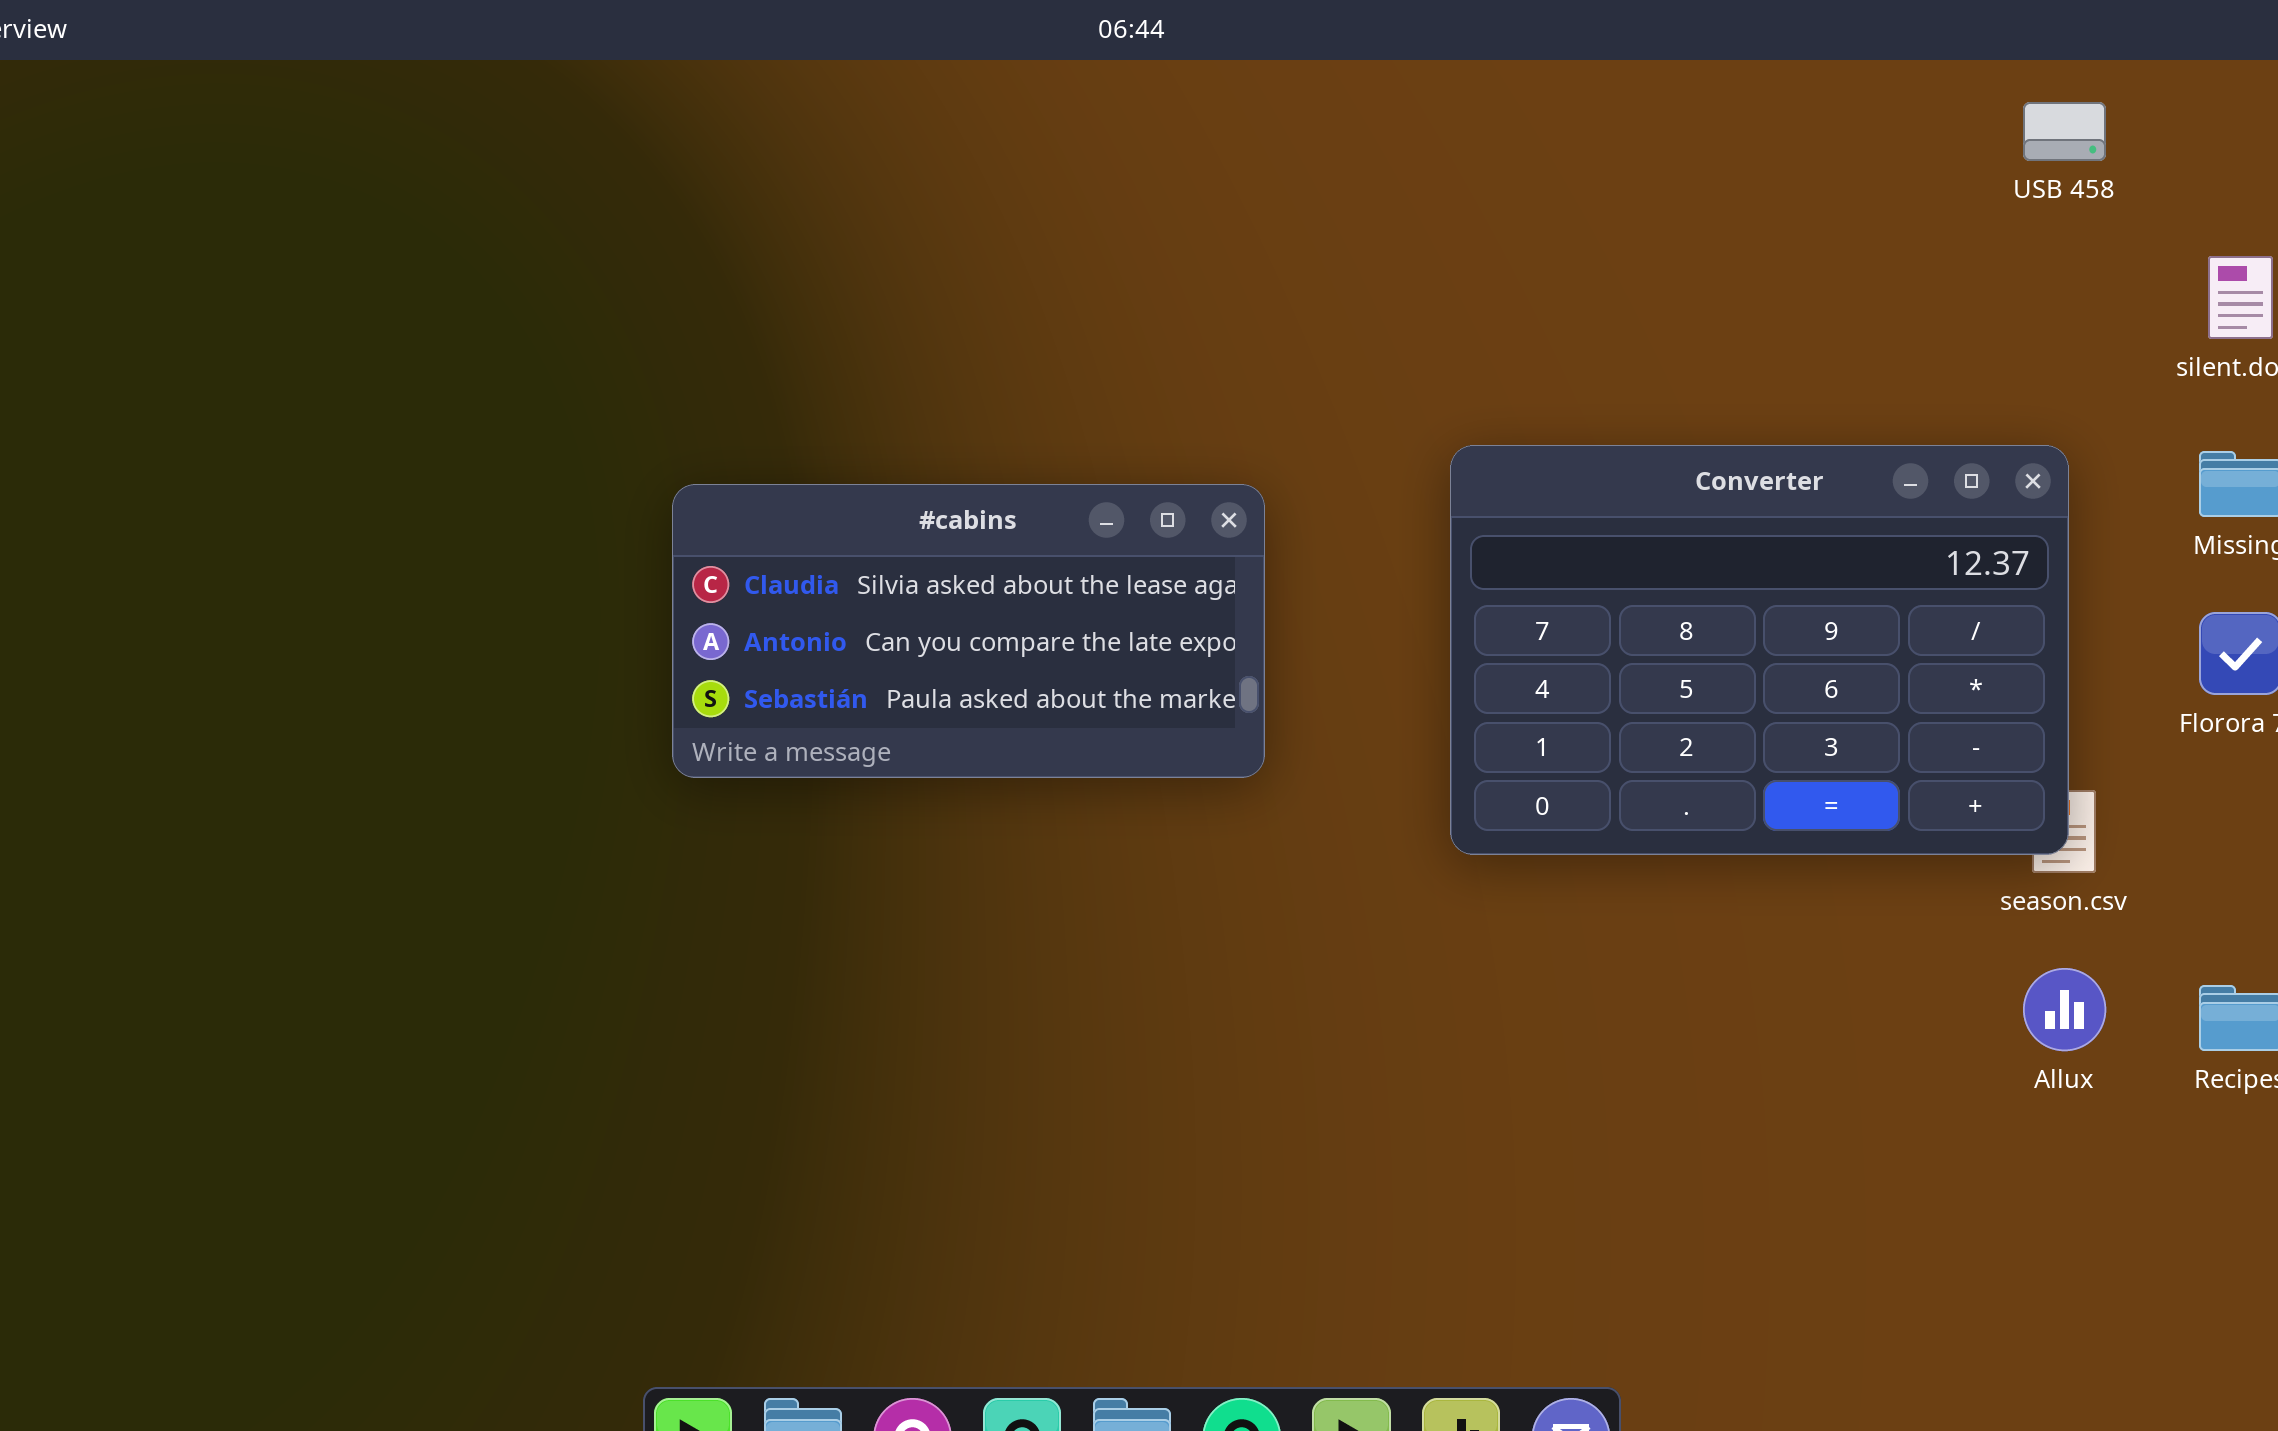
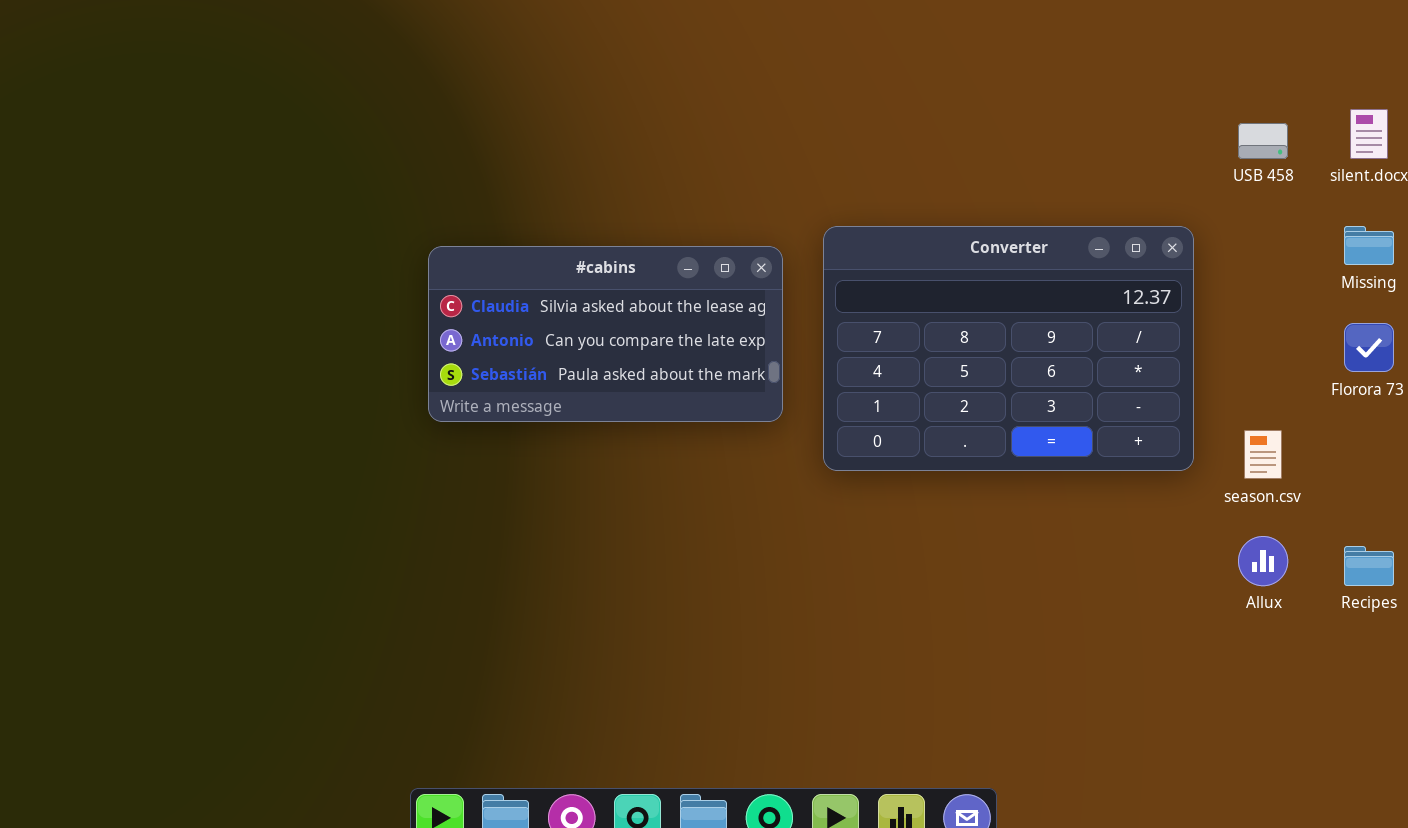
USB 458: [2023,102,2106,161] -> [1238,123,1288,159], moved
Converter: [1450,445,2069,855] -> [823,226,1194,471], moved

